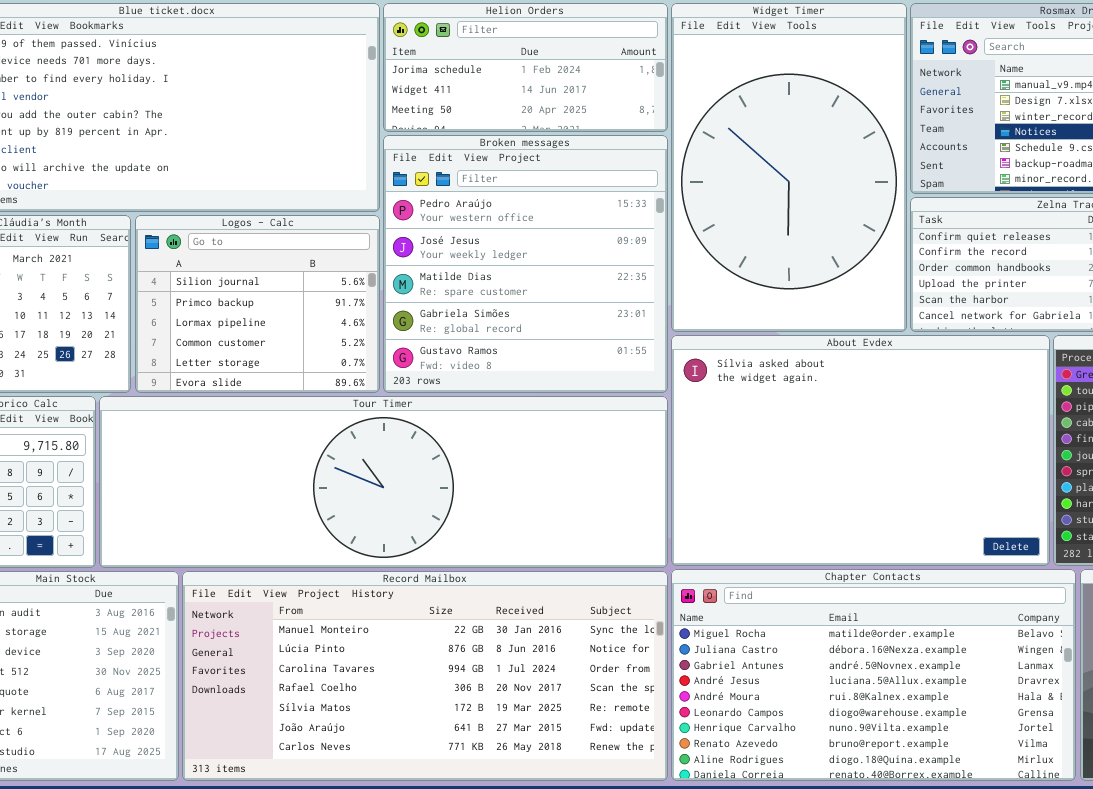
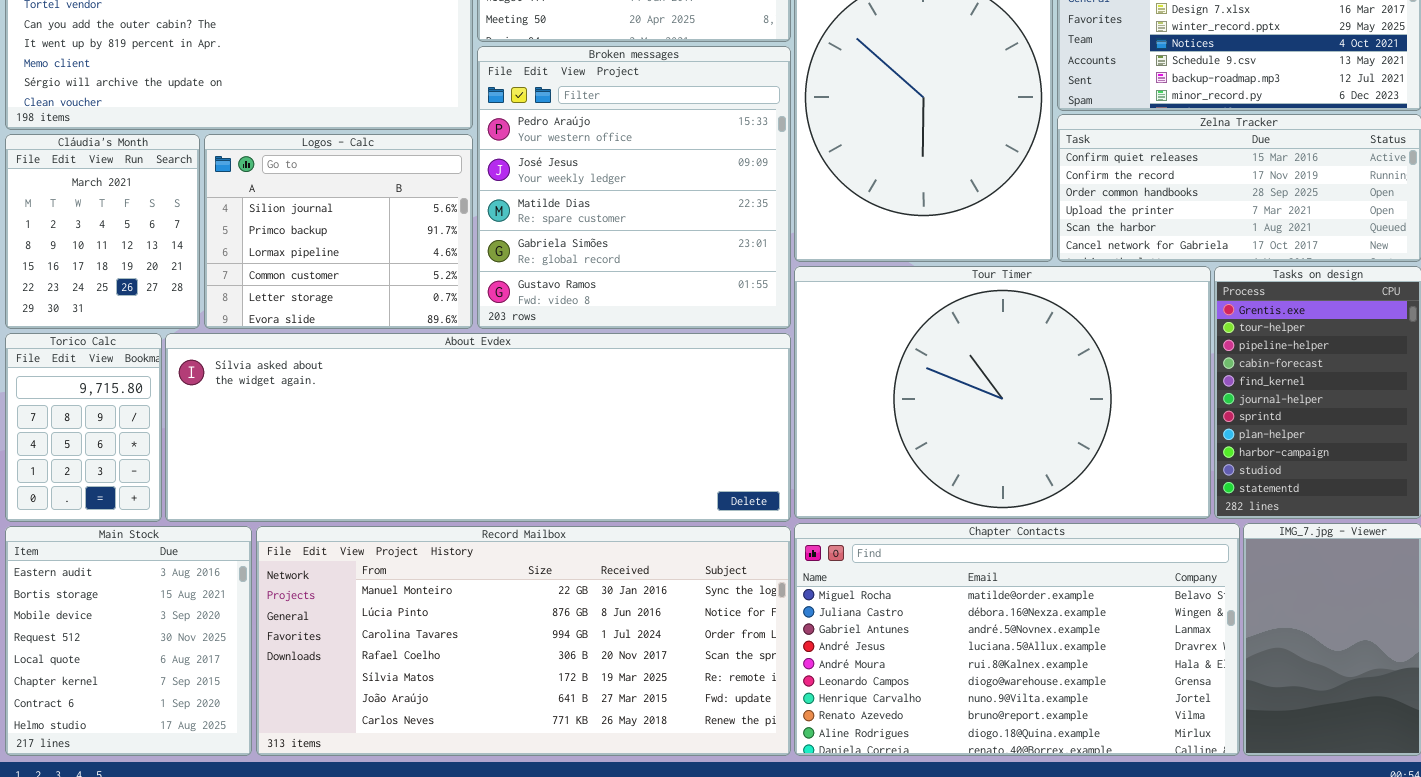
About Evdex: [671,335,1050,566] -> [165,333,791,522], moved, resized
Tour Timer: [99,396,668,568] -> [794,266,1211,519], moved, resized

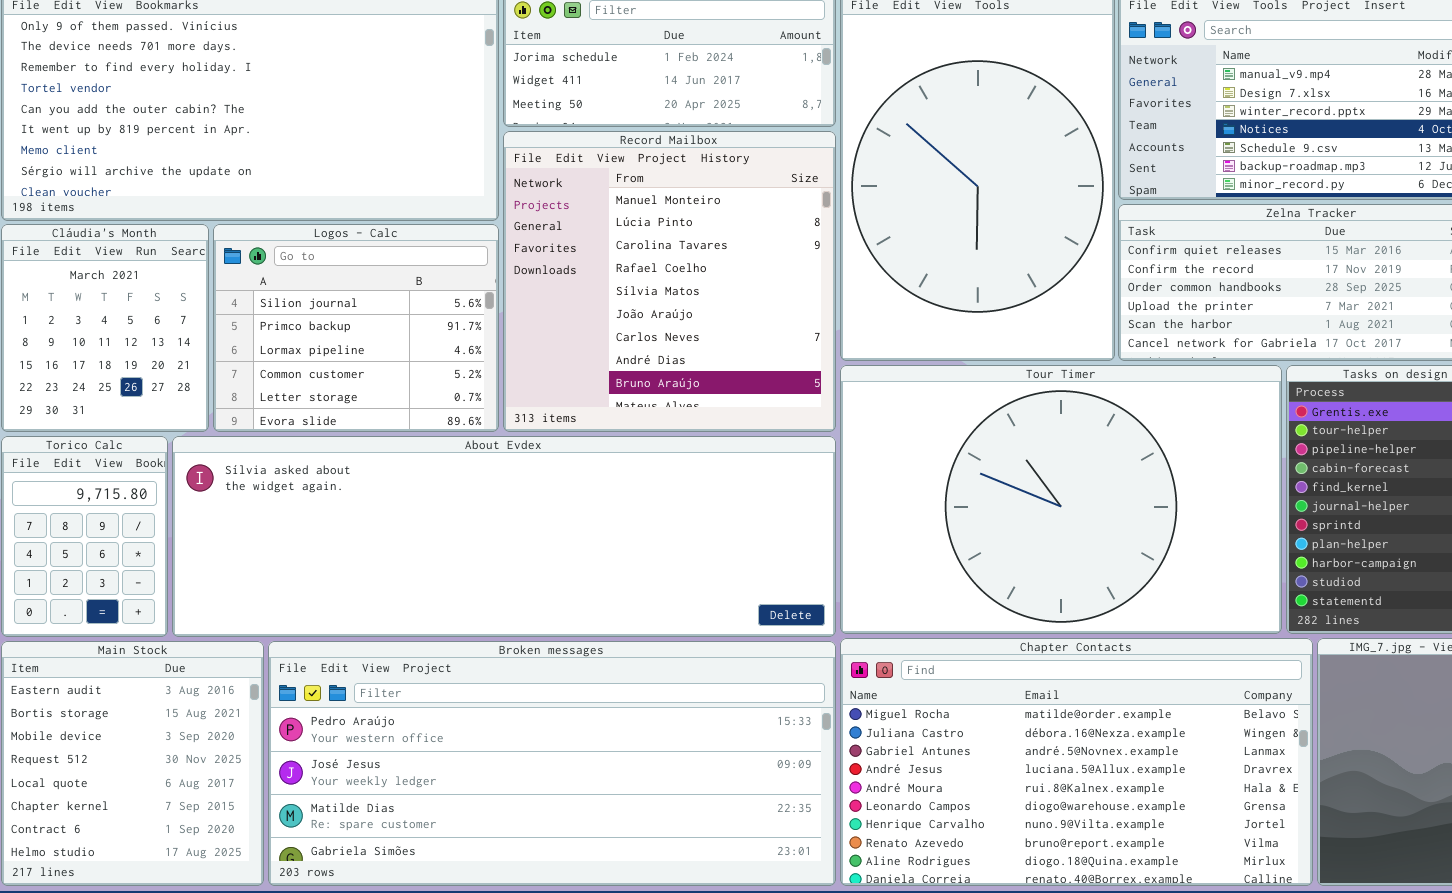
Broken messages: [477,46,791,329] -> [268,641,836,886], moved, resized
Record Mailbox: [256,526,791,756] -> [503,131,836,432], moved, resized

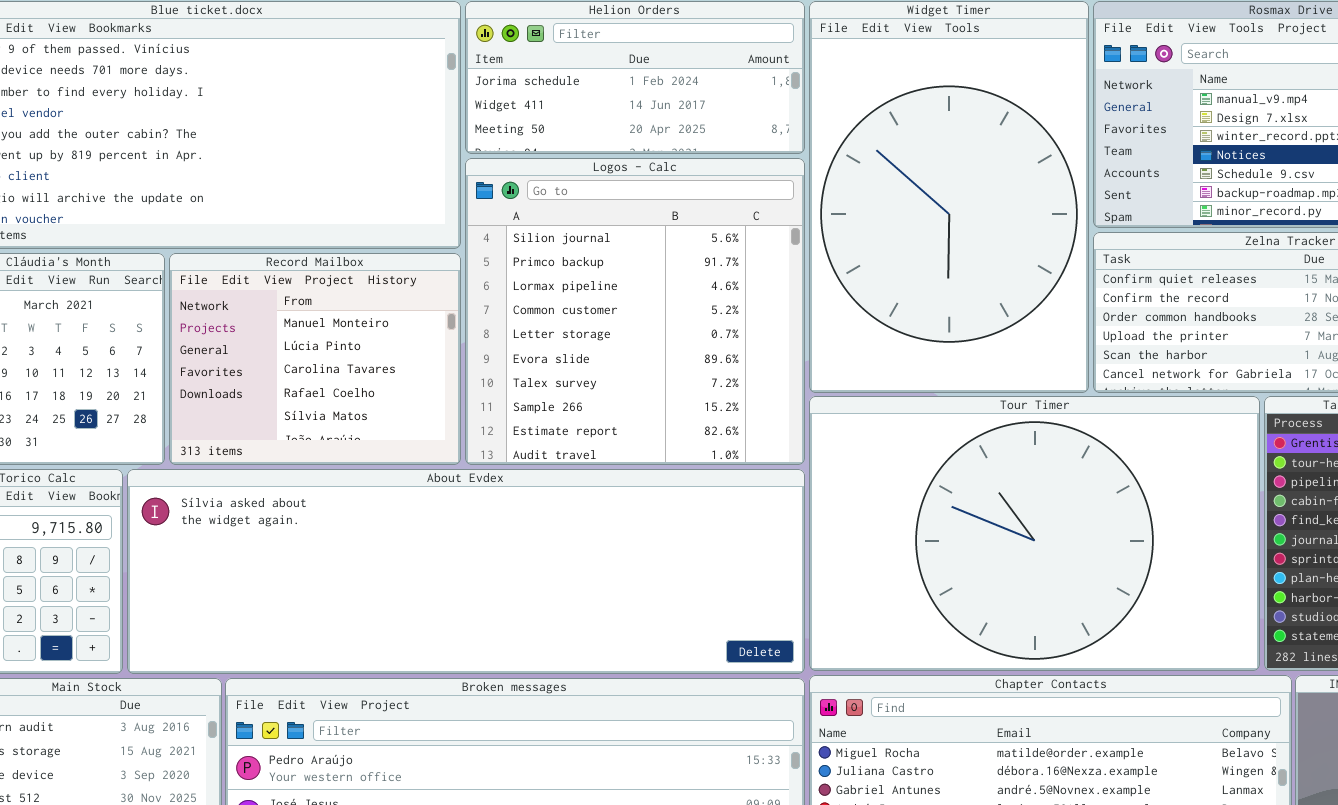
Record Mailbox: [503,131,836,432] -> [169,253,461,465], moved, resized
Logos - Calc: [213,224,499,432] -> [465,158,805,465], moved, resized

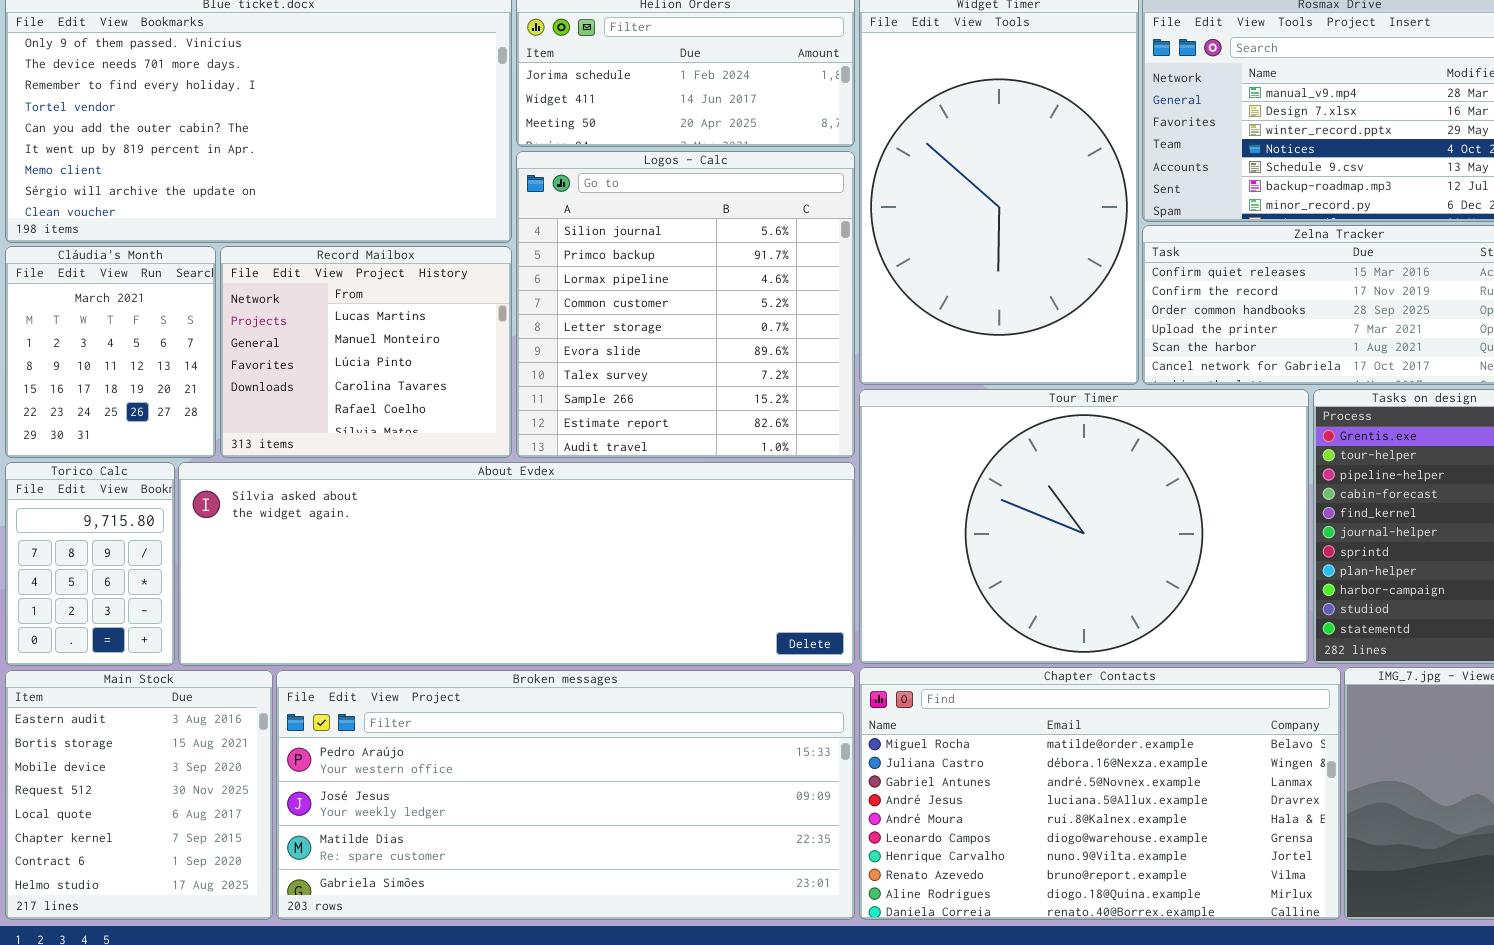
Record Mailbox: [169,253,461,465] -> [220,246,512,458], scrolled up 1 row

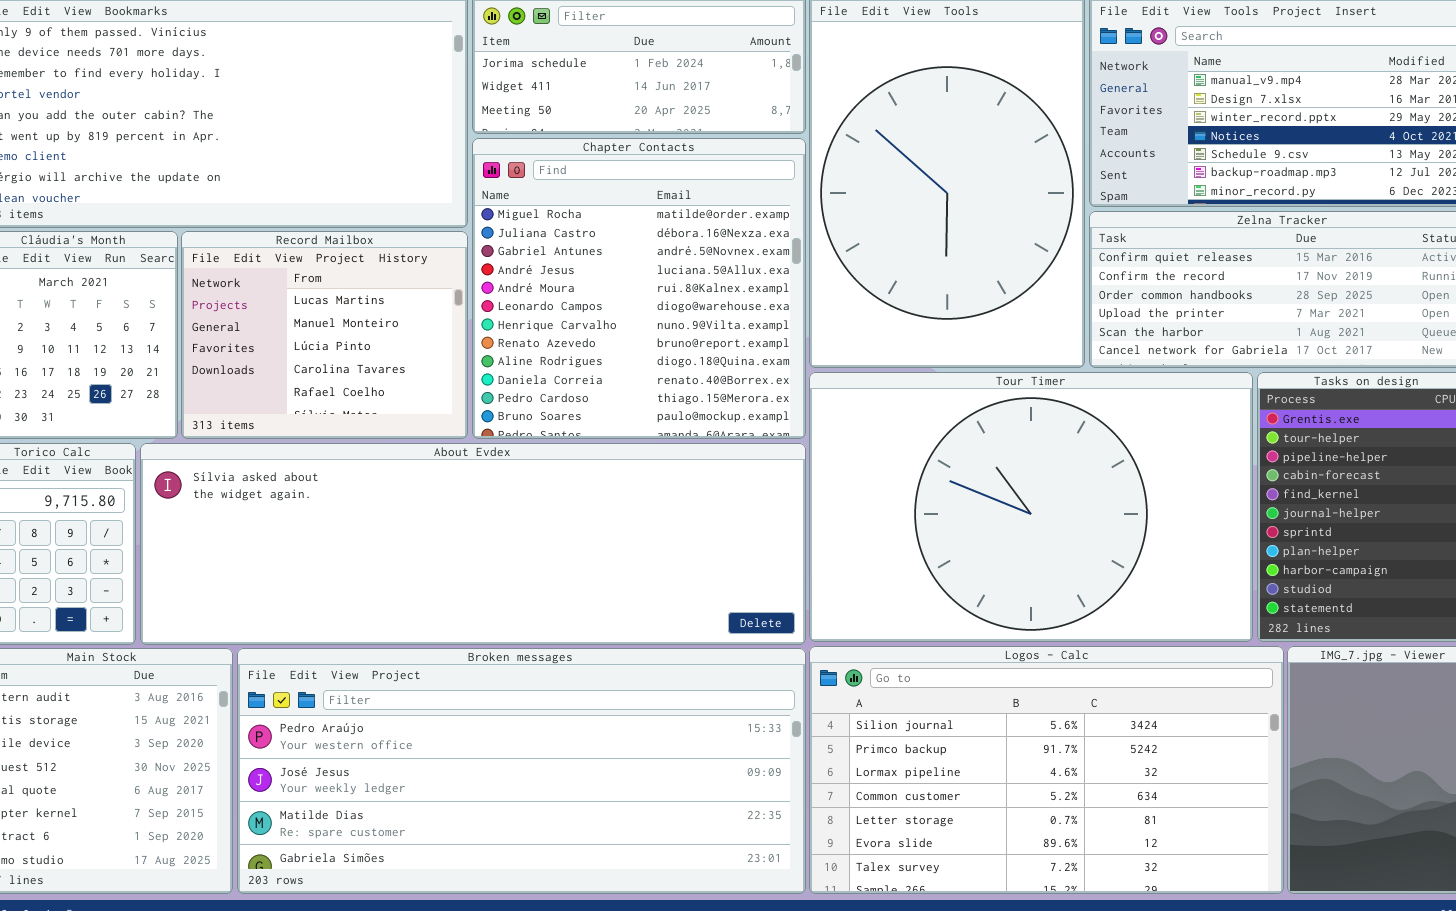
Logos - Calc: [516,151,855,458] -> [809,646,1284,894], moved, resized
Chapter Contacts: [859,667,1341,920] -> [472,138,806,439], moved, resized

